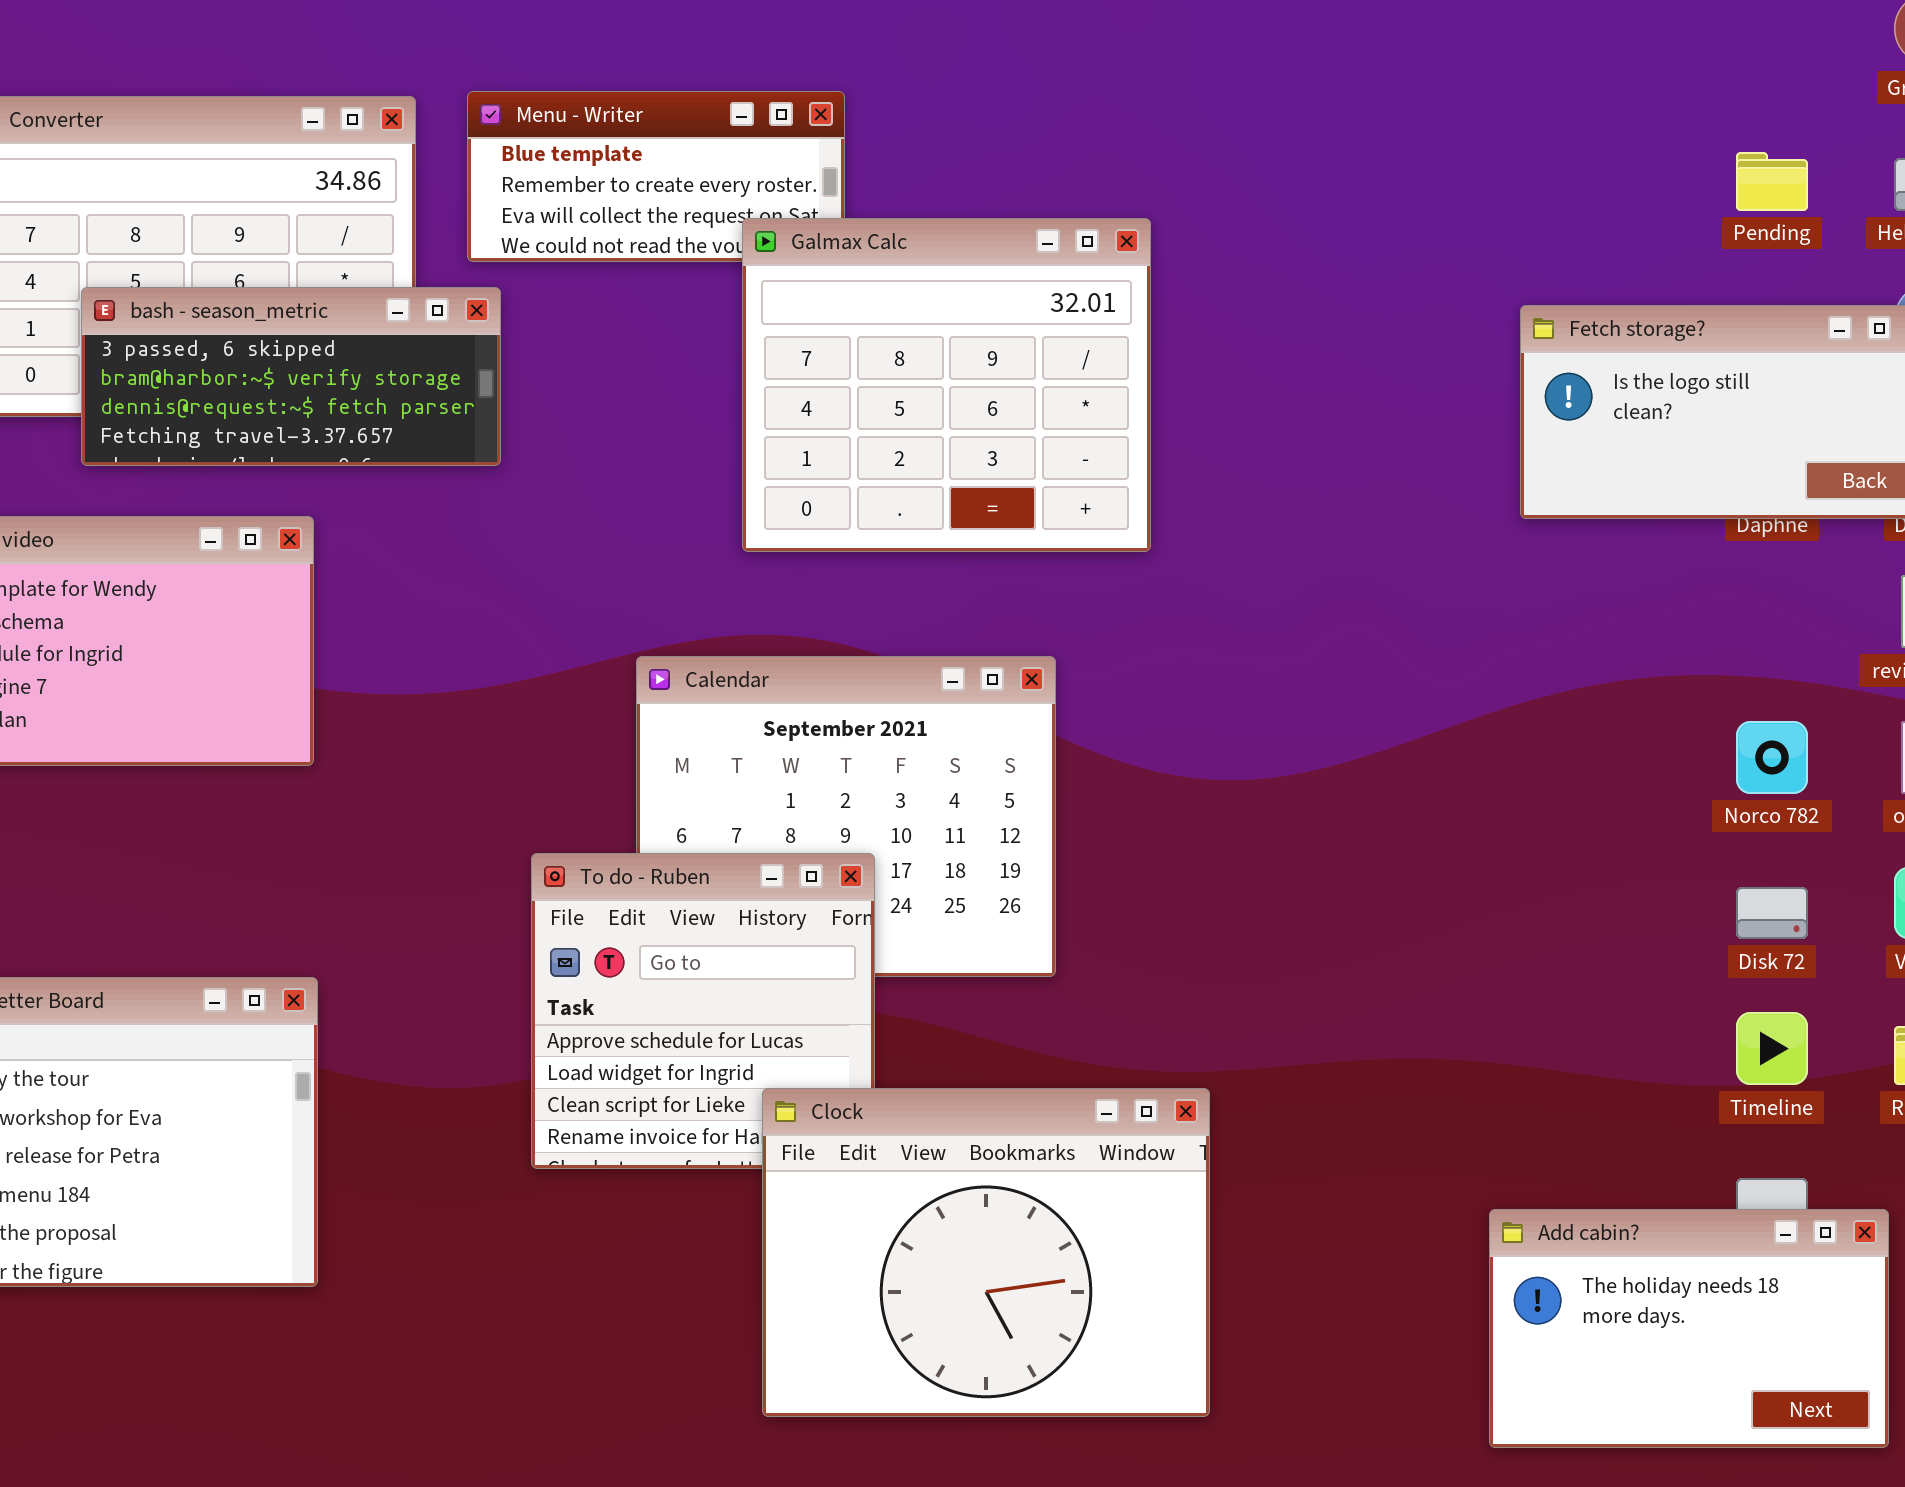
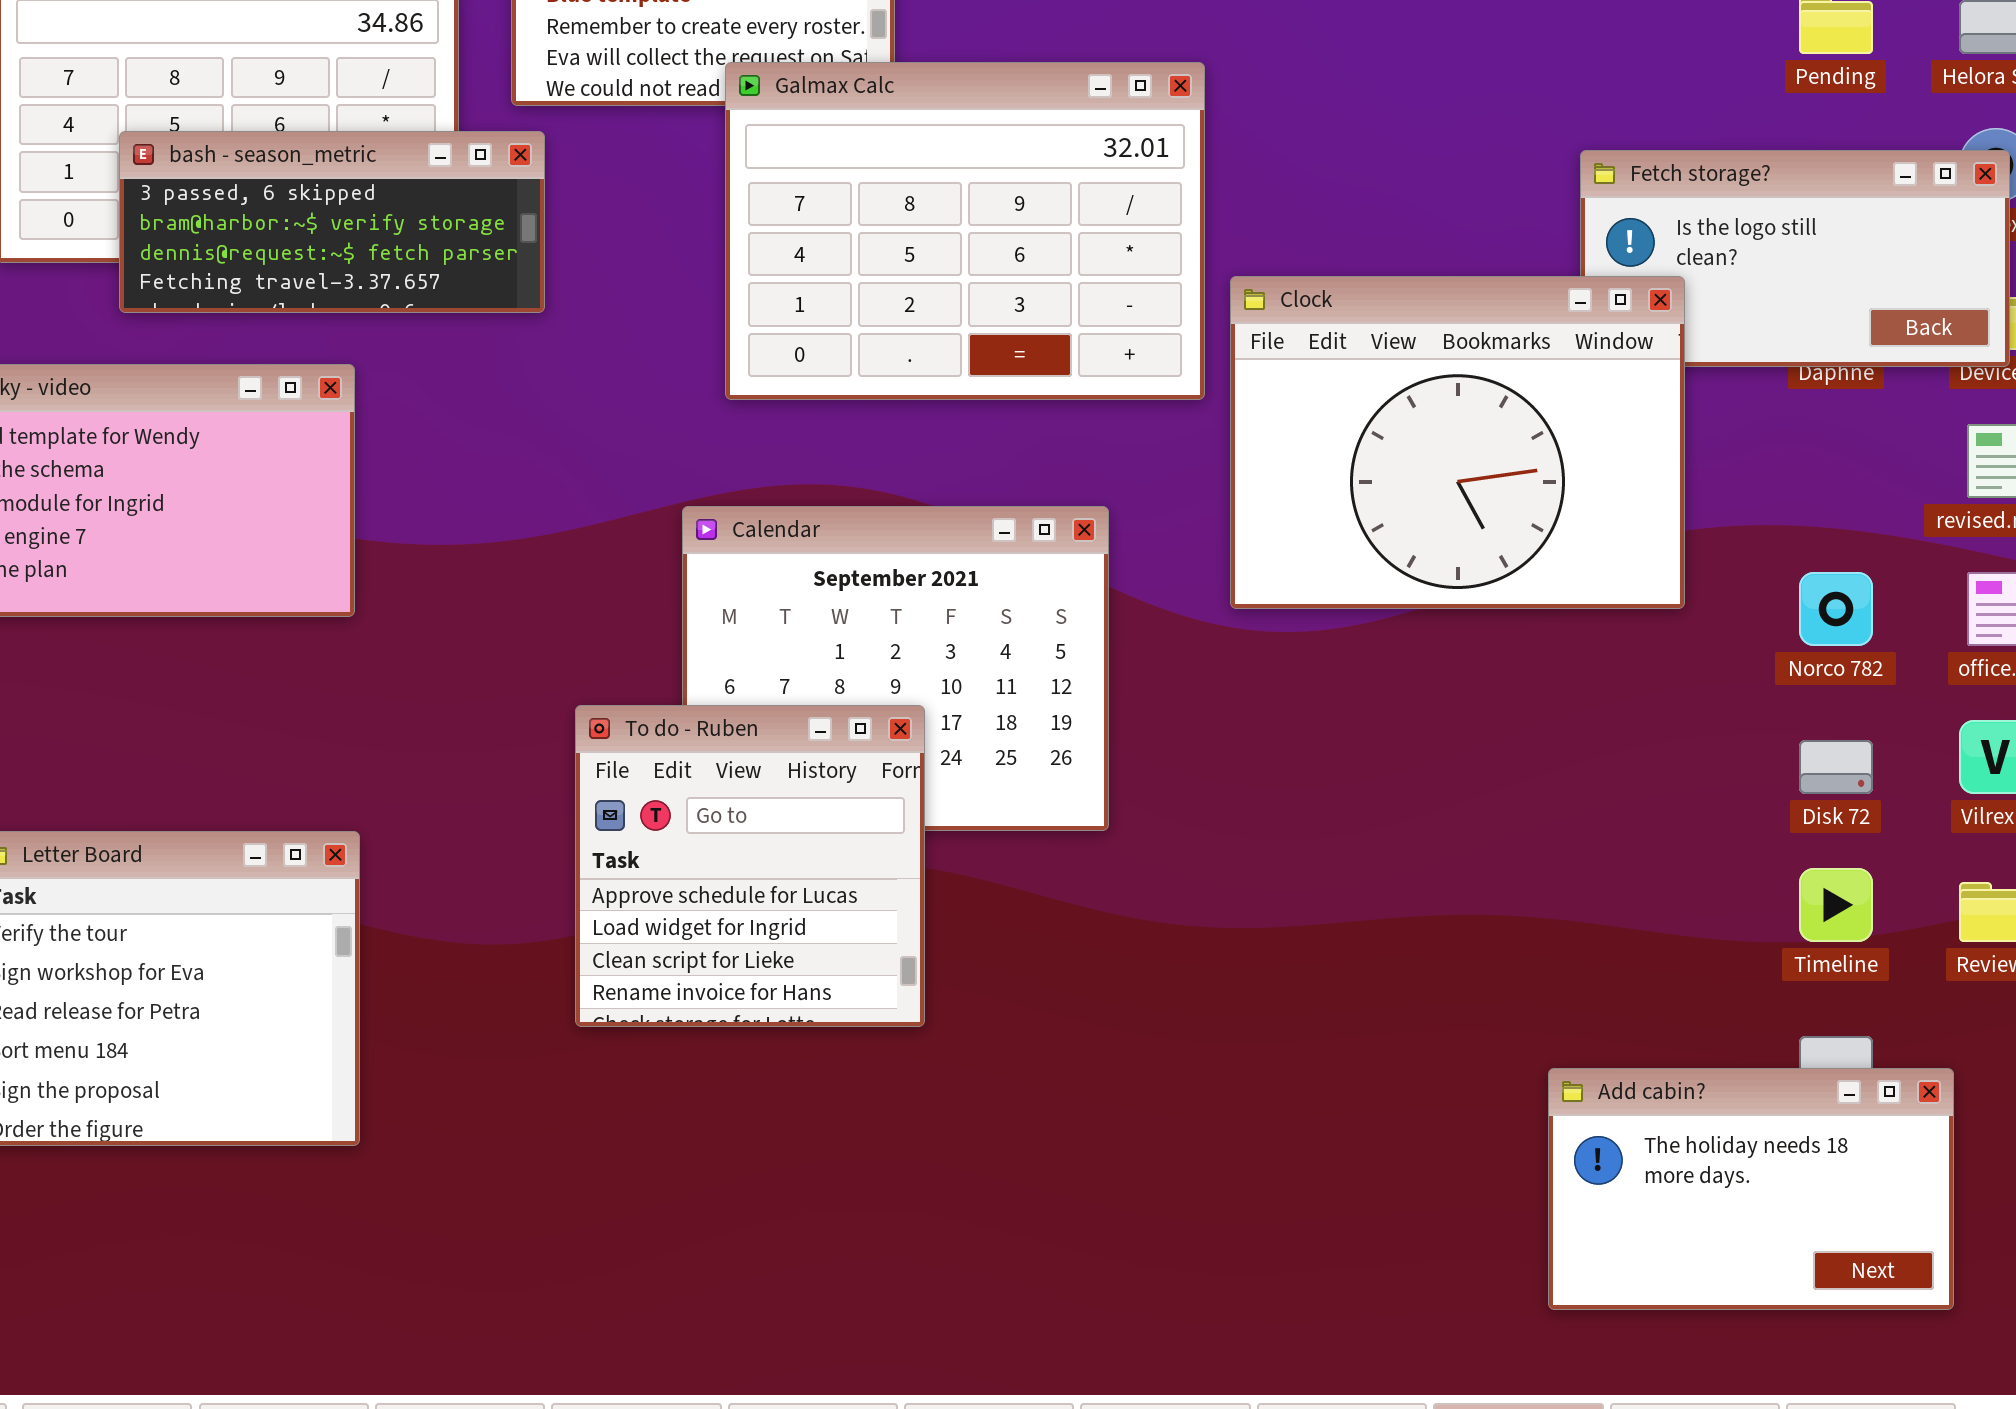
Galmax Calc: [742,218,1151,552] -> [725,62,1205,400], resized
Clock: [762,1088,1210,1417] -> [1230,276,1685,609], moved

